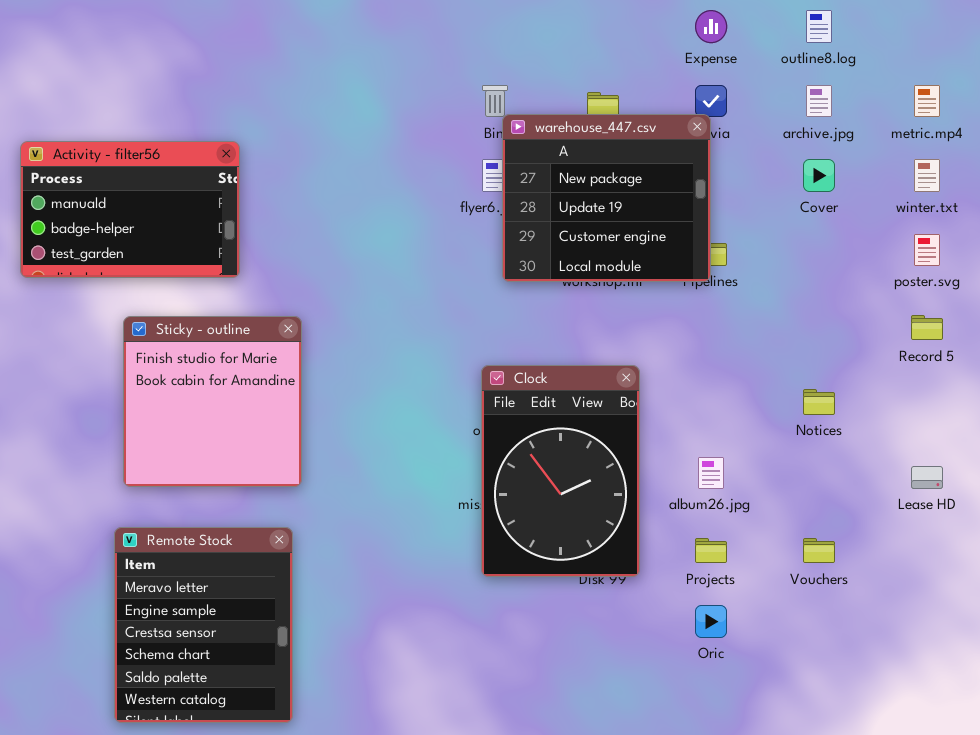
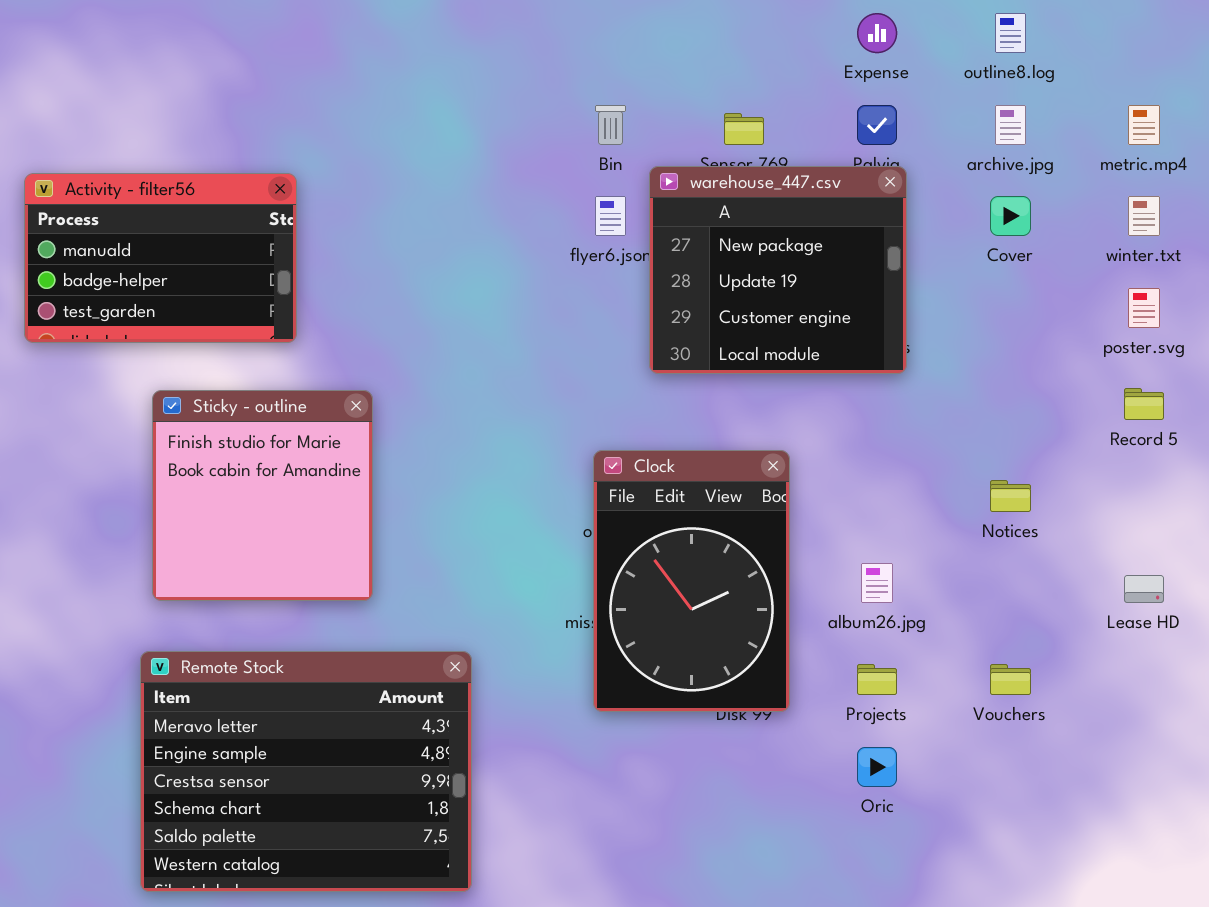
warehouse_447.csv: [502,114,711,282] -> [649,166,907,374], moved
Remote Stock: [114,527,293,723] -> [140,651,472,892], resized

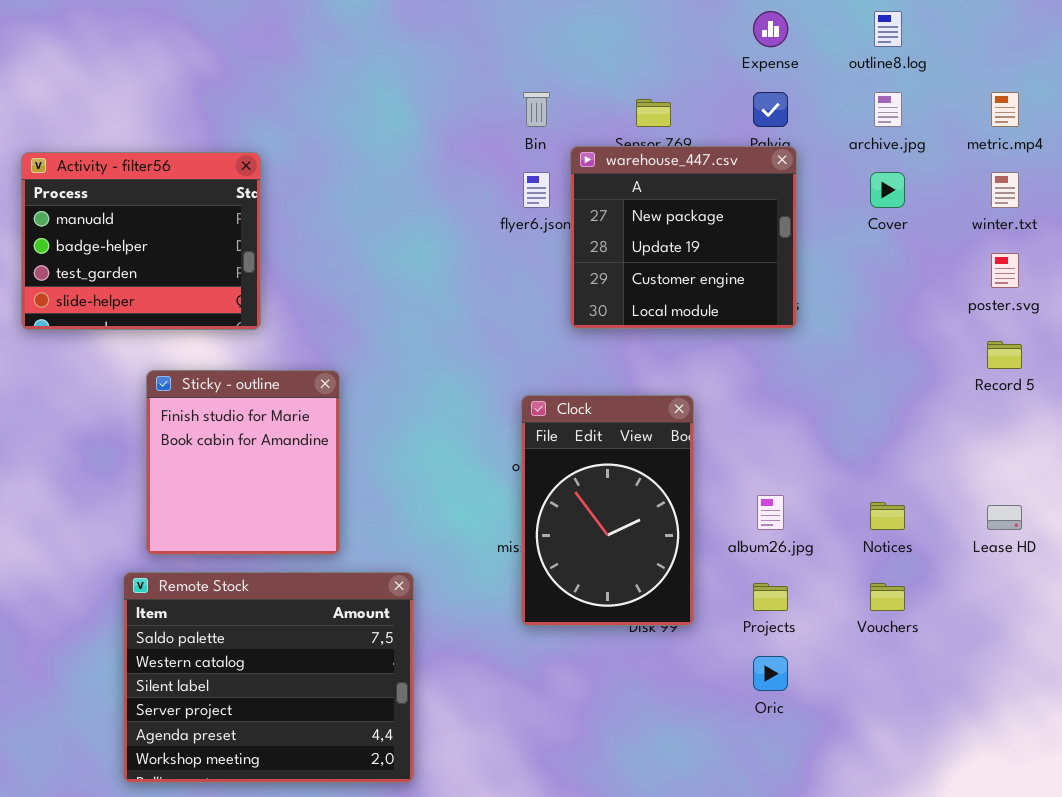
Activity - filter56: [24,173,297,343] -> [21,152,261,330], resized
Sticky - outline: [152,390,373,601] -> [146,370,340,555], moved
Notices: [990,480,1031,512] -> [870,502,905,530], moved
Remote Stock: [140,651,472,892] -> [123,572,414,783], scrolled down 4 rows

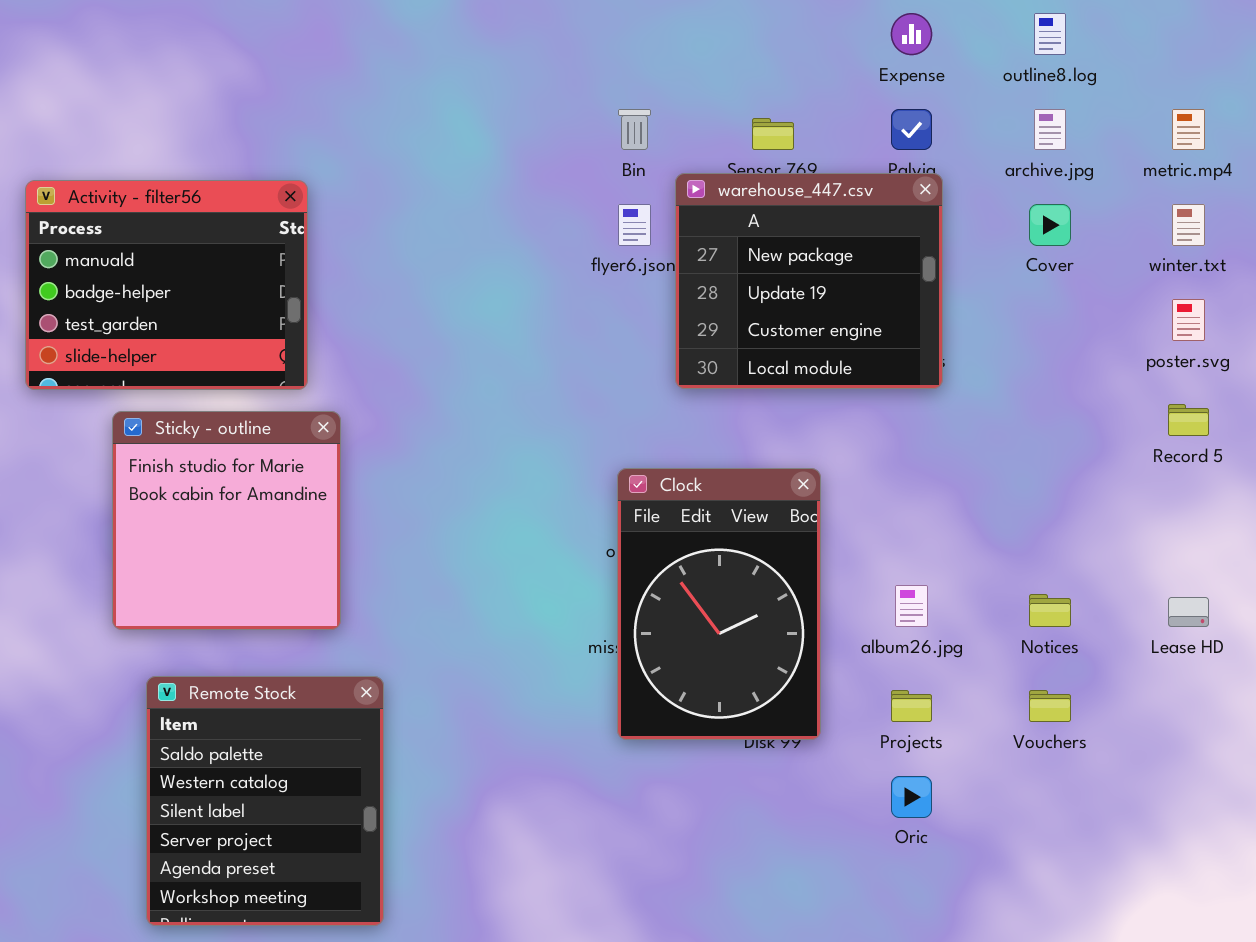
Sticky - outline: [146,370,340,555] -> [112,411,341,630], moved
Remote Stock: [123,572,414,783] -> [146,676,384,926], resized

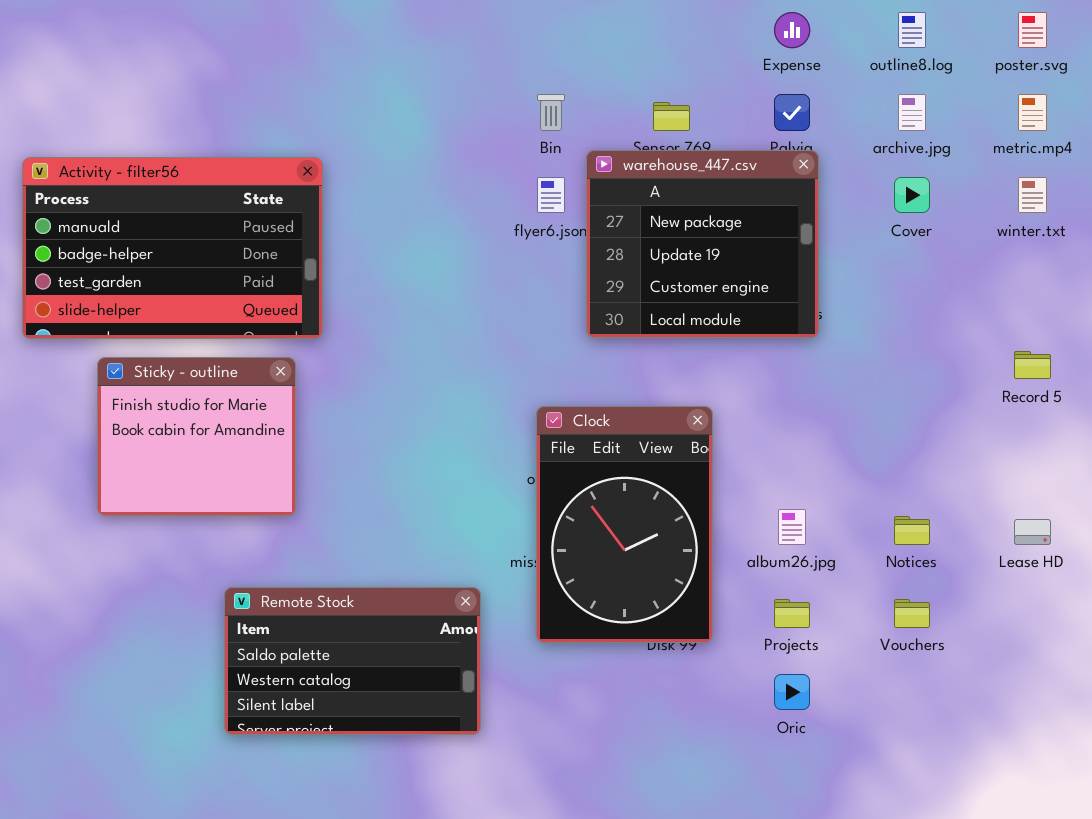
Activity - filter56: [25,180,308,390] -> [22,157,323,339], resized
poster.svg: [1172,299,1205,341] -> [1018,12,1047,48], moved
Sticky - outline: [112,411,341,630] -> [97,357,296,516], resized
Remote Stock: [146,676,384,926] -> [224,587,481,735], moved, resized

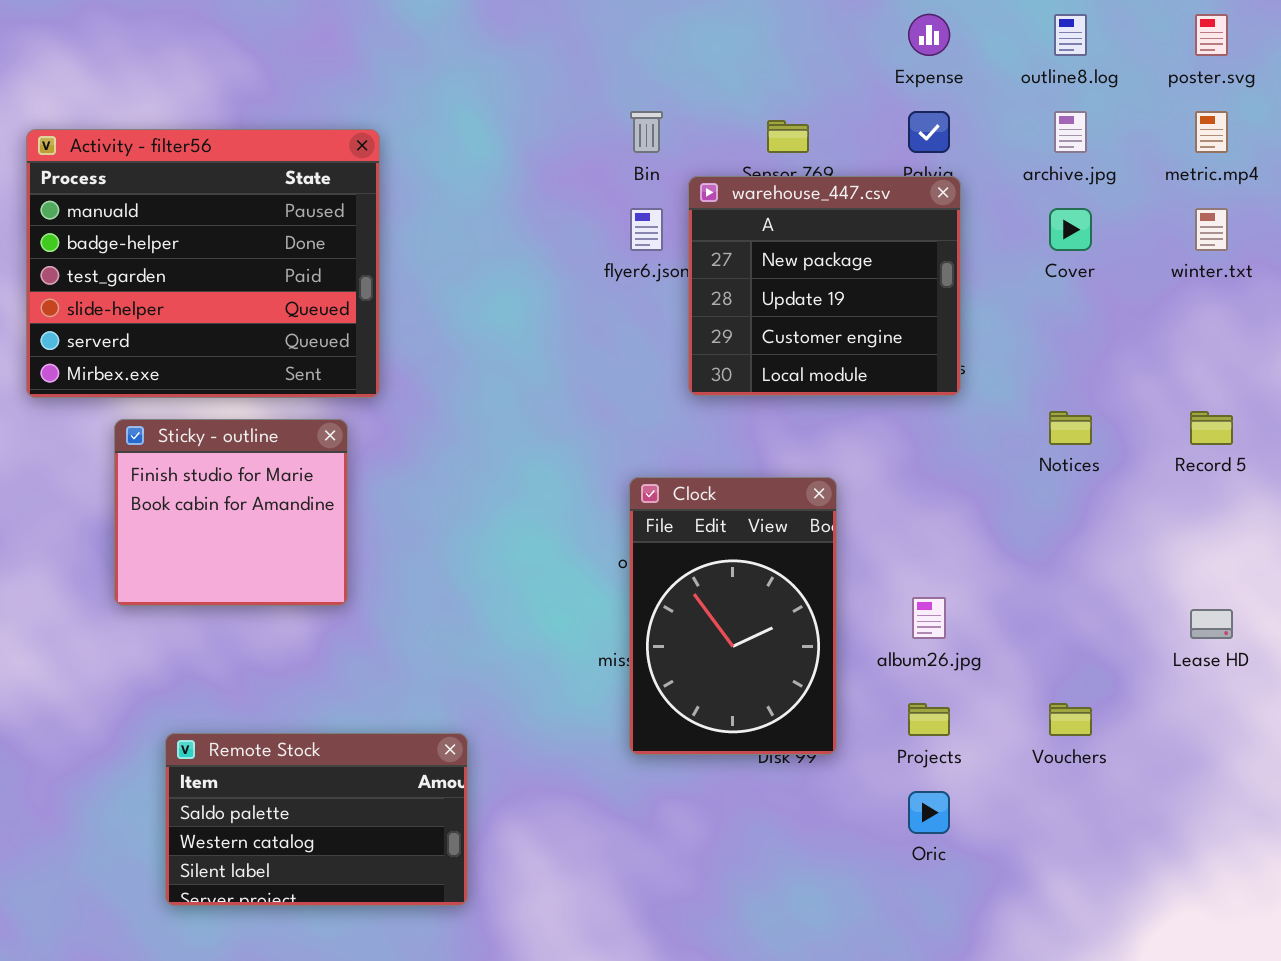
Activity - filter56: [22,157,323,339] -> [26,129,380,398], resized
Notices: [894,516,930,545] -> [1049,411,1092,445], moved
Remote Stock: [224,587,481,735] -> [165,733,468,906], moved

